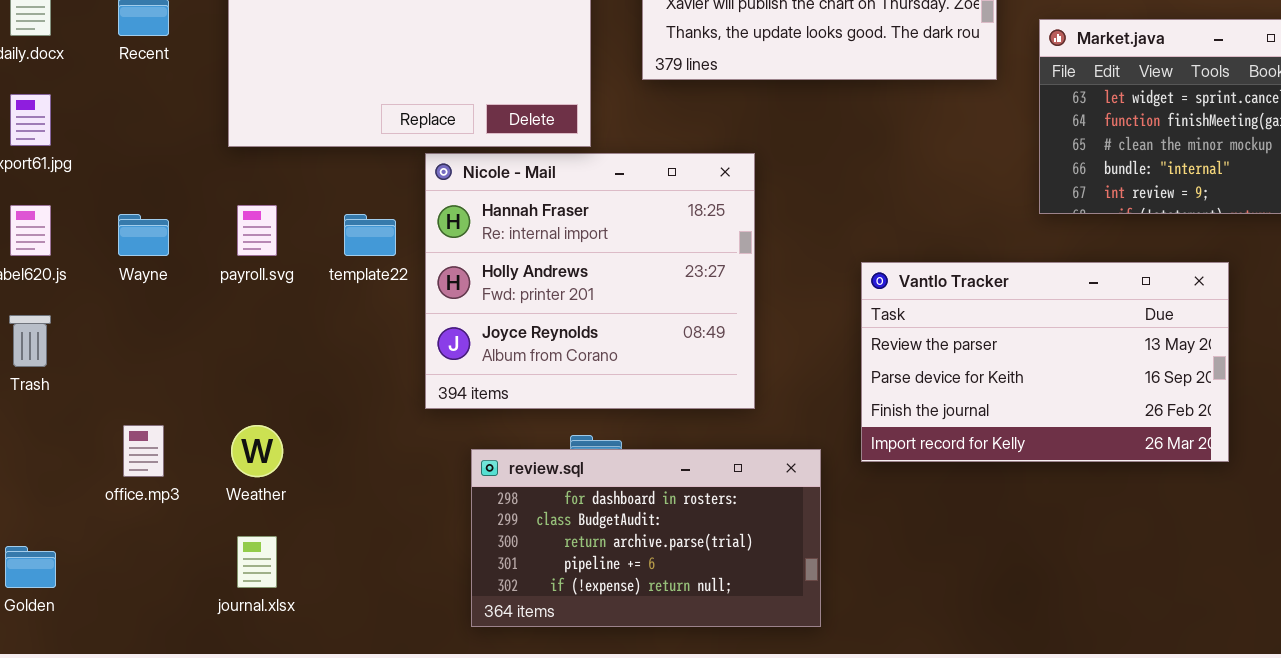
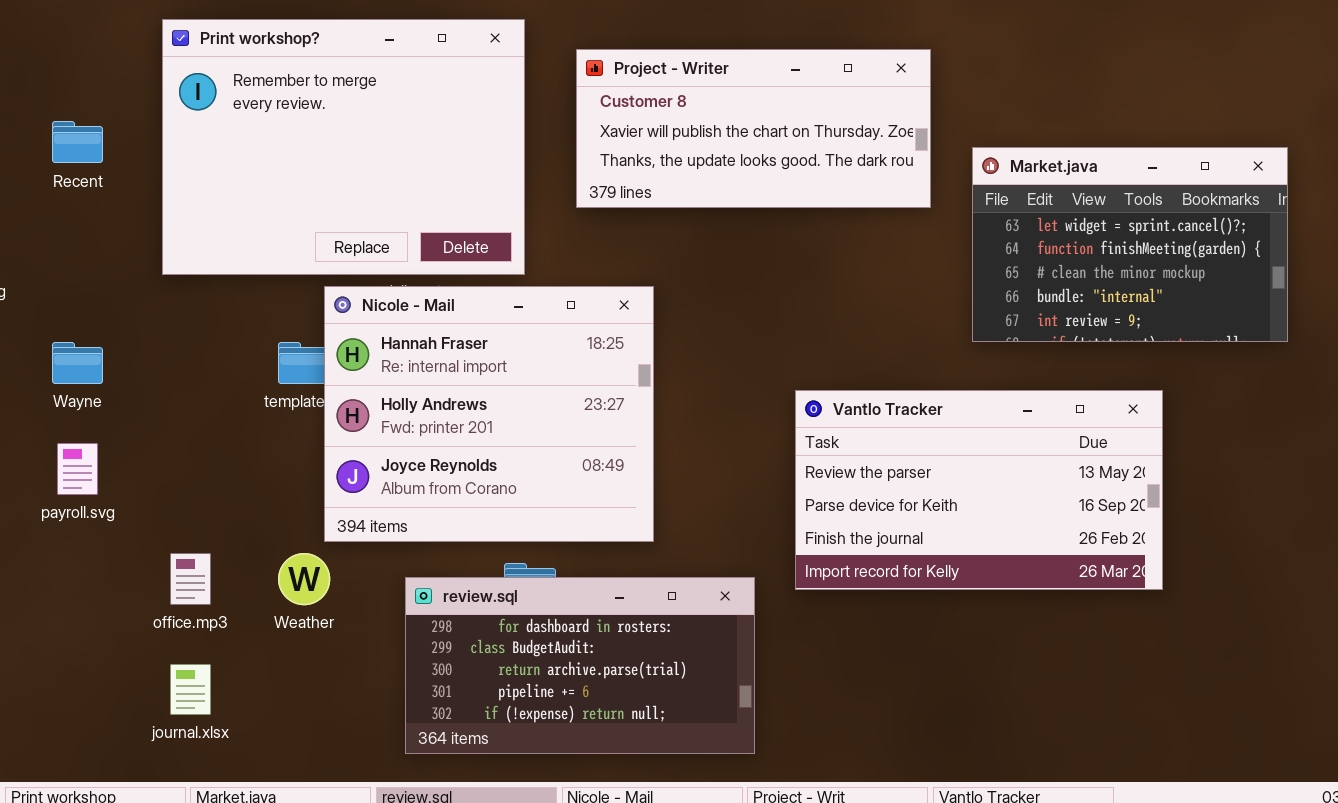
Nicole - Mail: [425,153,755,409] -> [324,286,654,542], moved
payroll.svg: [237,205,277,256] -> [57,443,98,495], moved
office.mp3: [123,425,164,477] -> [170,553,211,605], moved
Weather: [231,425,283,477] -> [278,553,330,605], moved

